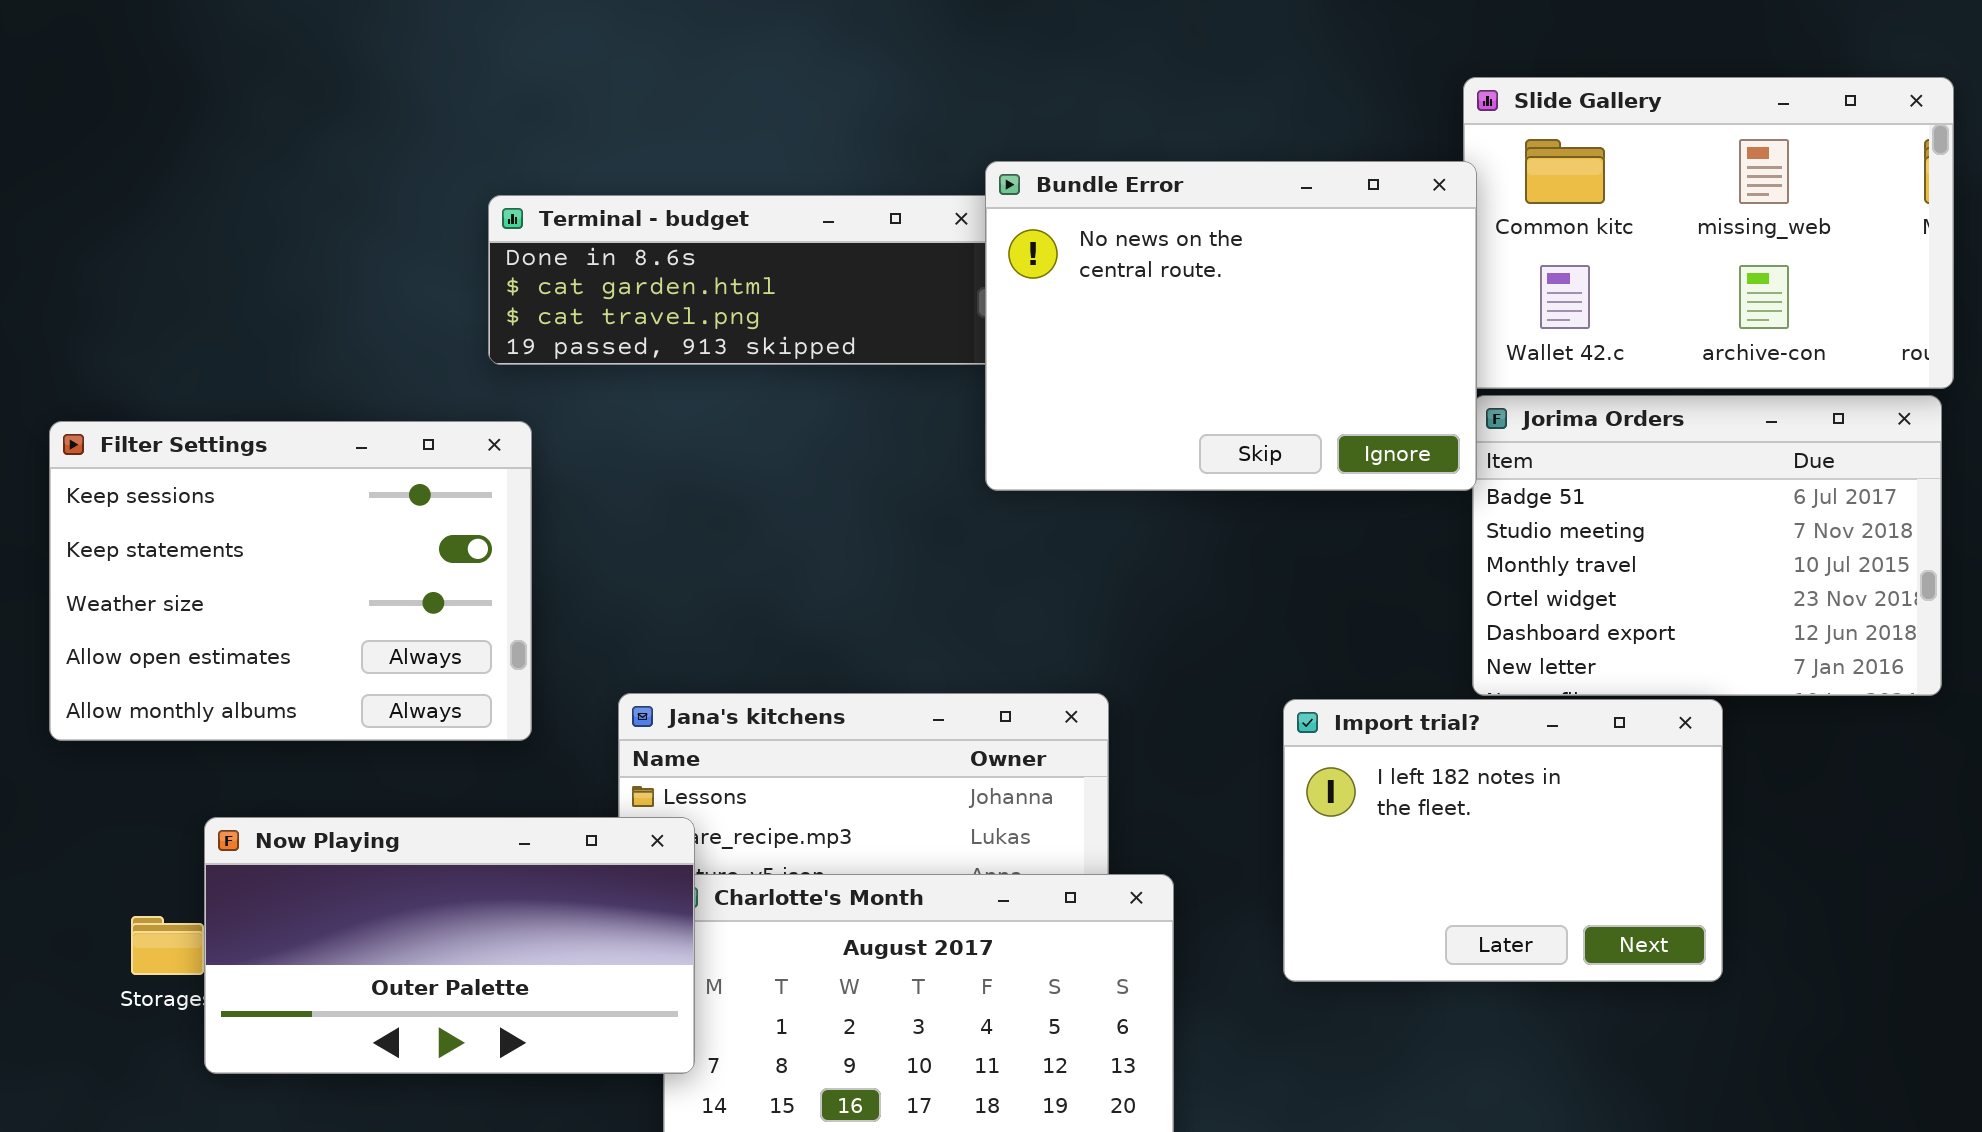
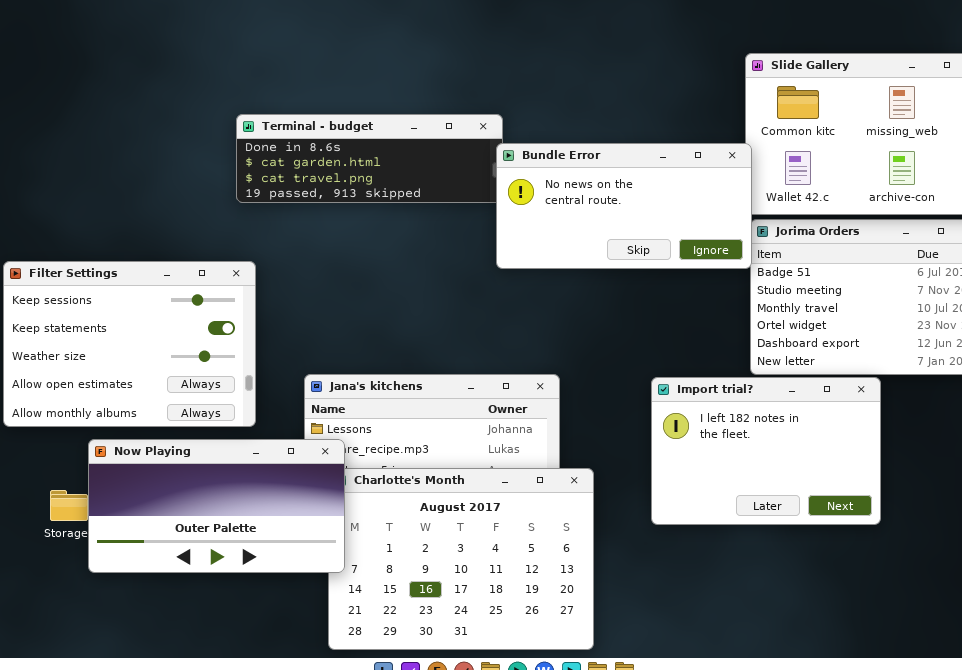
Bundle Error: [985,161,1477,491] -> [496,143,752,269], resized
Filter Settings: [49,421,532,741] -> [3,261,256,427], moved

